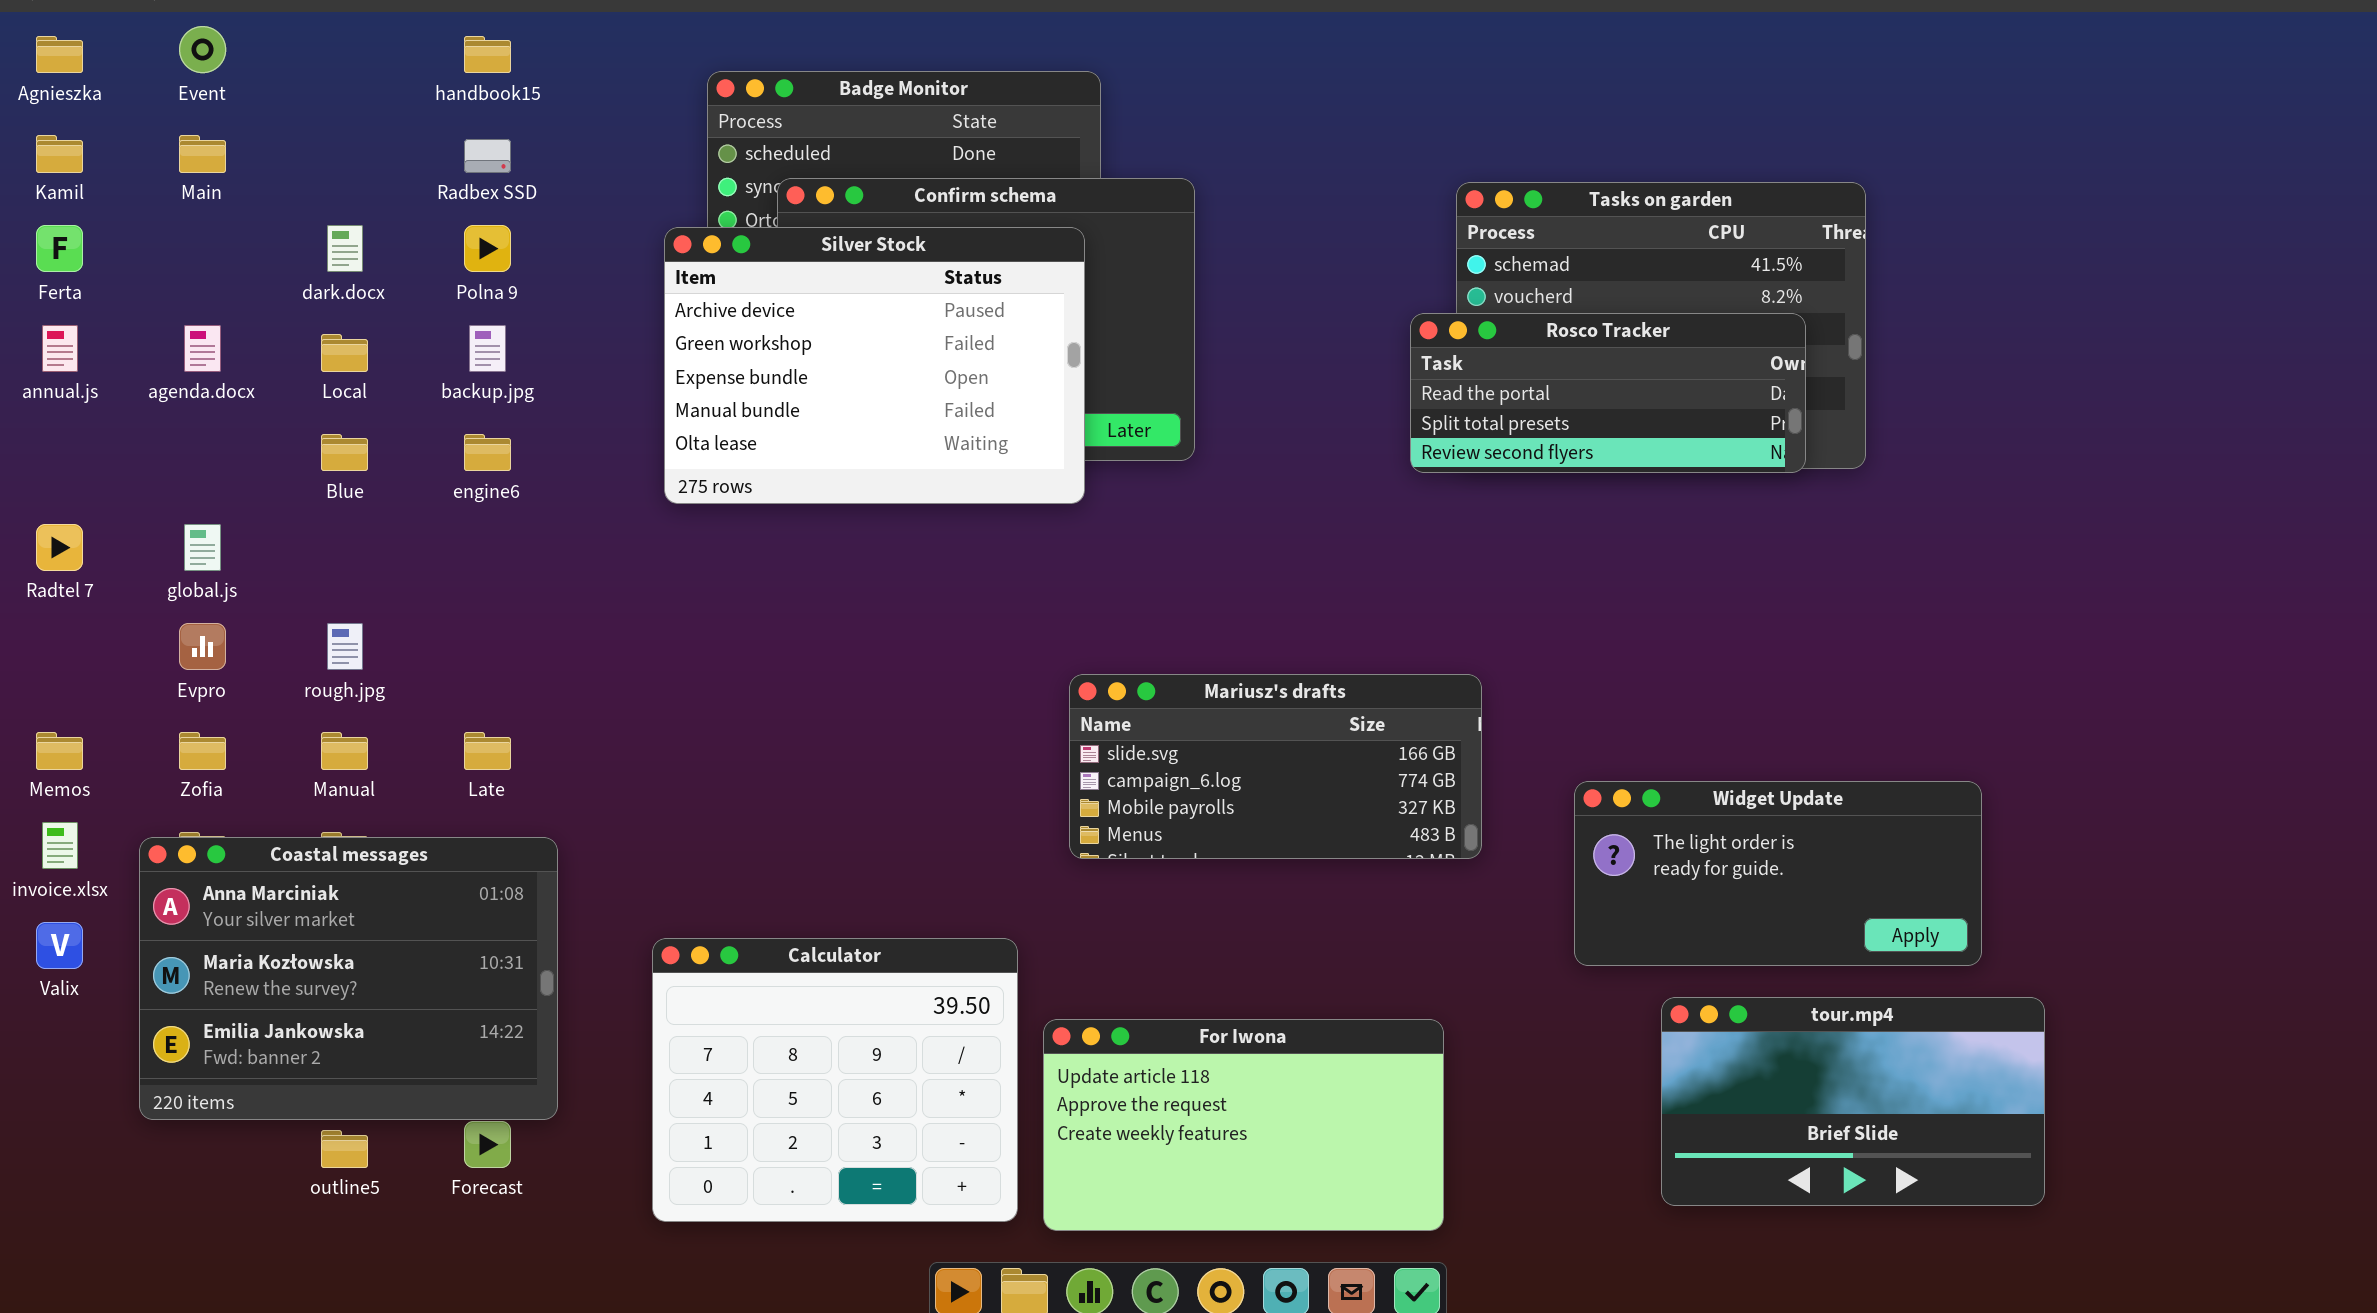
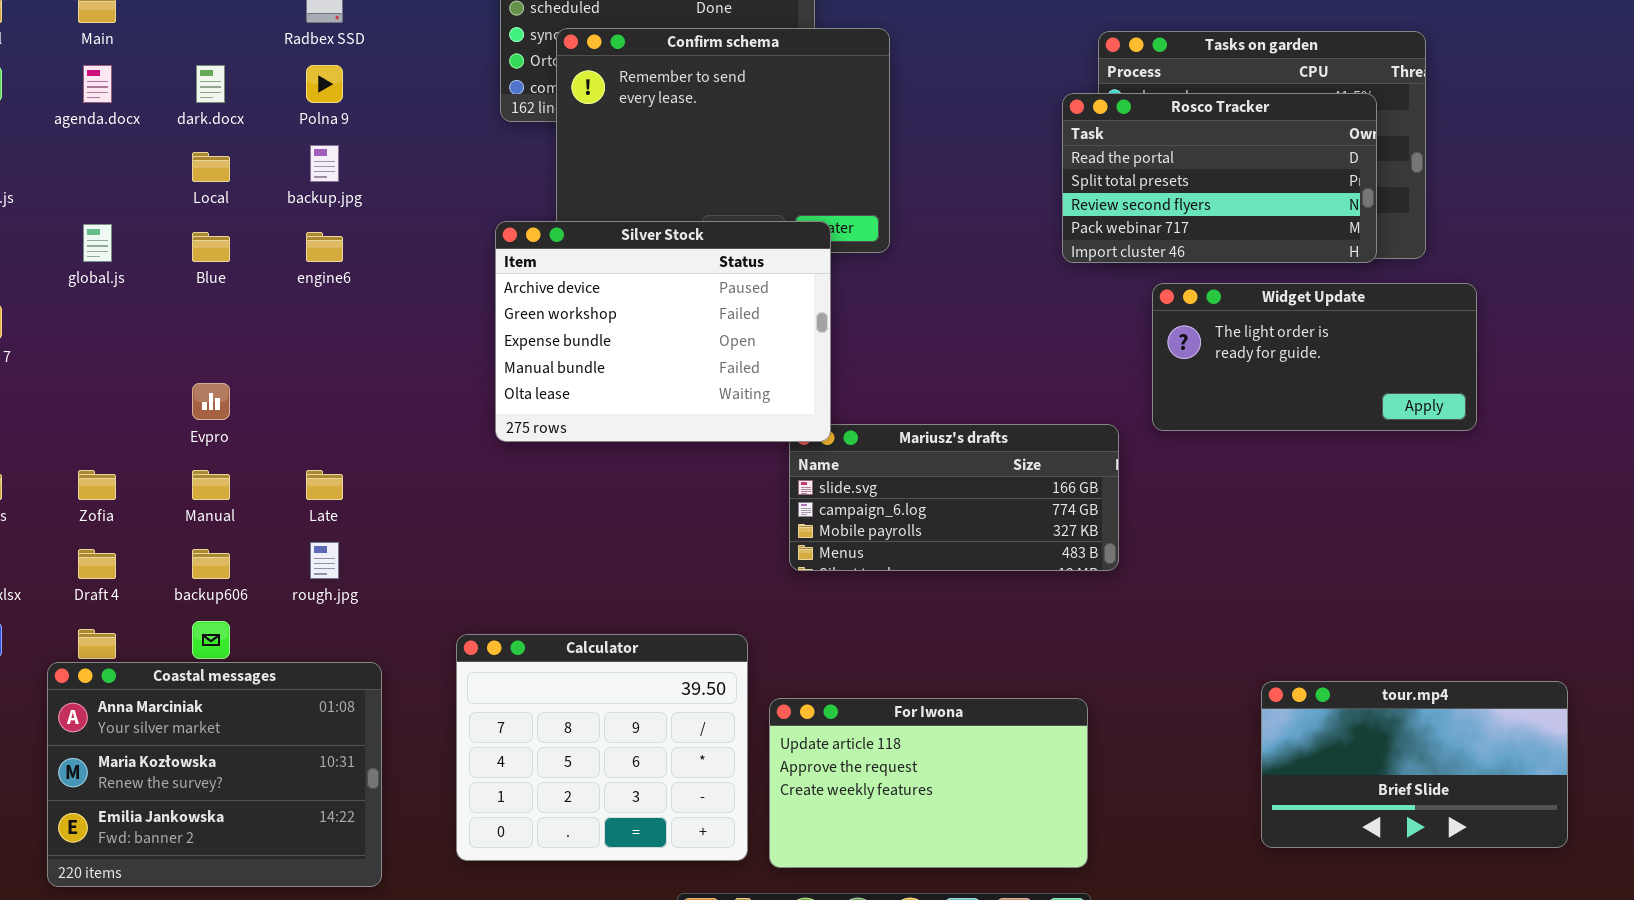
Silver Stock: [664,227,1085,504] -> [495,221,831,442], moved
Rosco Tracker: [1410,313,1806,473] -> [1062,93,1377,263], resized
agenda.docx: [184,325,221,372] -> [83,65,112,103], moved
global.js: [184,524,221,571] -> [83,224,112,262], moved
Evpro: [179,623,226,670] -> [192,383,230,420], moved
rough.jpg: [327,623,363,670] -> [310,542,339,579], moved
Widget Update: [1574,781,1982,966] -> [1152,283,1477,431], moved
Coastal messages: [139,837,558,1120] -> [47,662,382,887], moved

